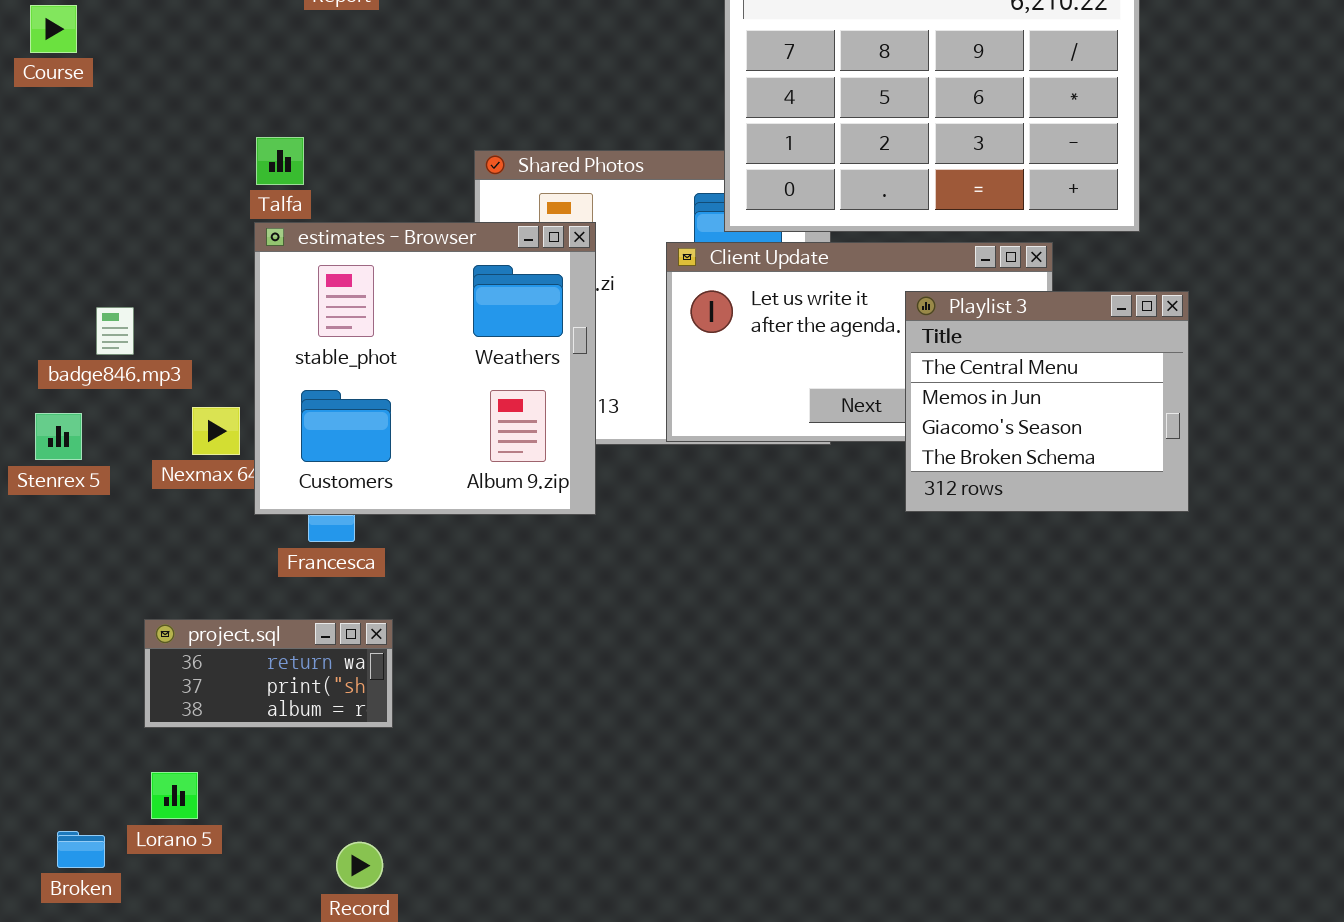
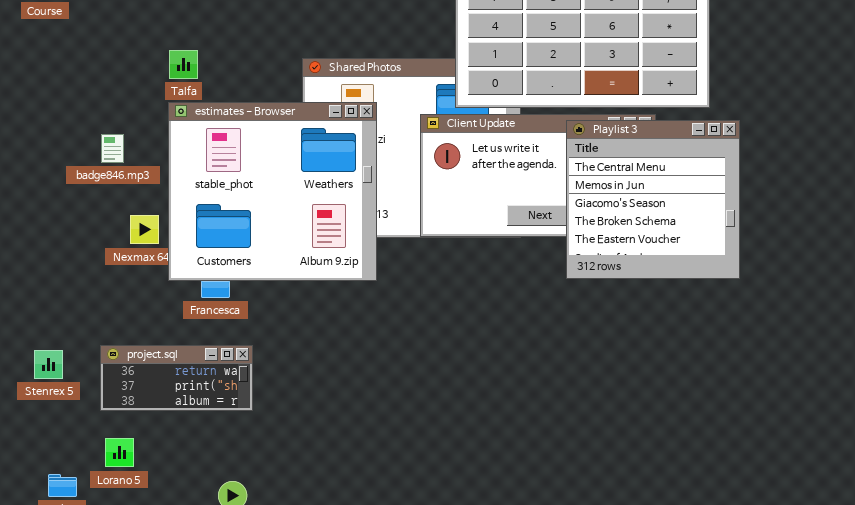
Playlist 3: [905,291,1189,512] -> [566,120,740,279], resized
badge846.mp3: [96,307,134,355] -> [101,134,124,163], moved
Stenrex 5: [35,413,82,460] -> [34,350,63,379], moved

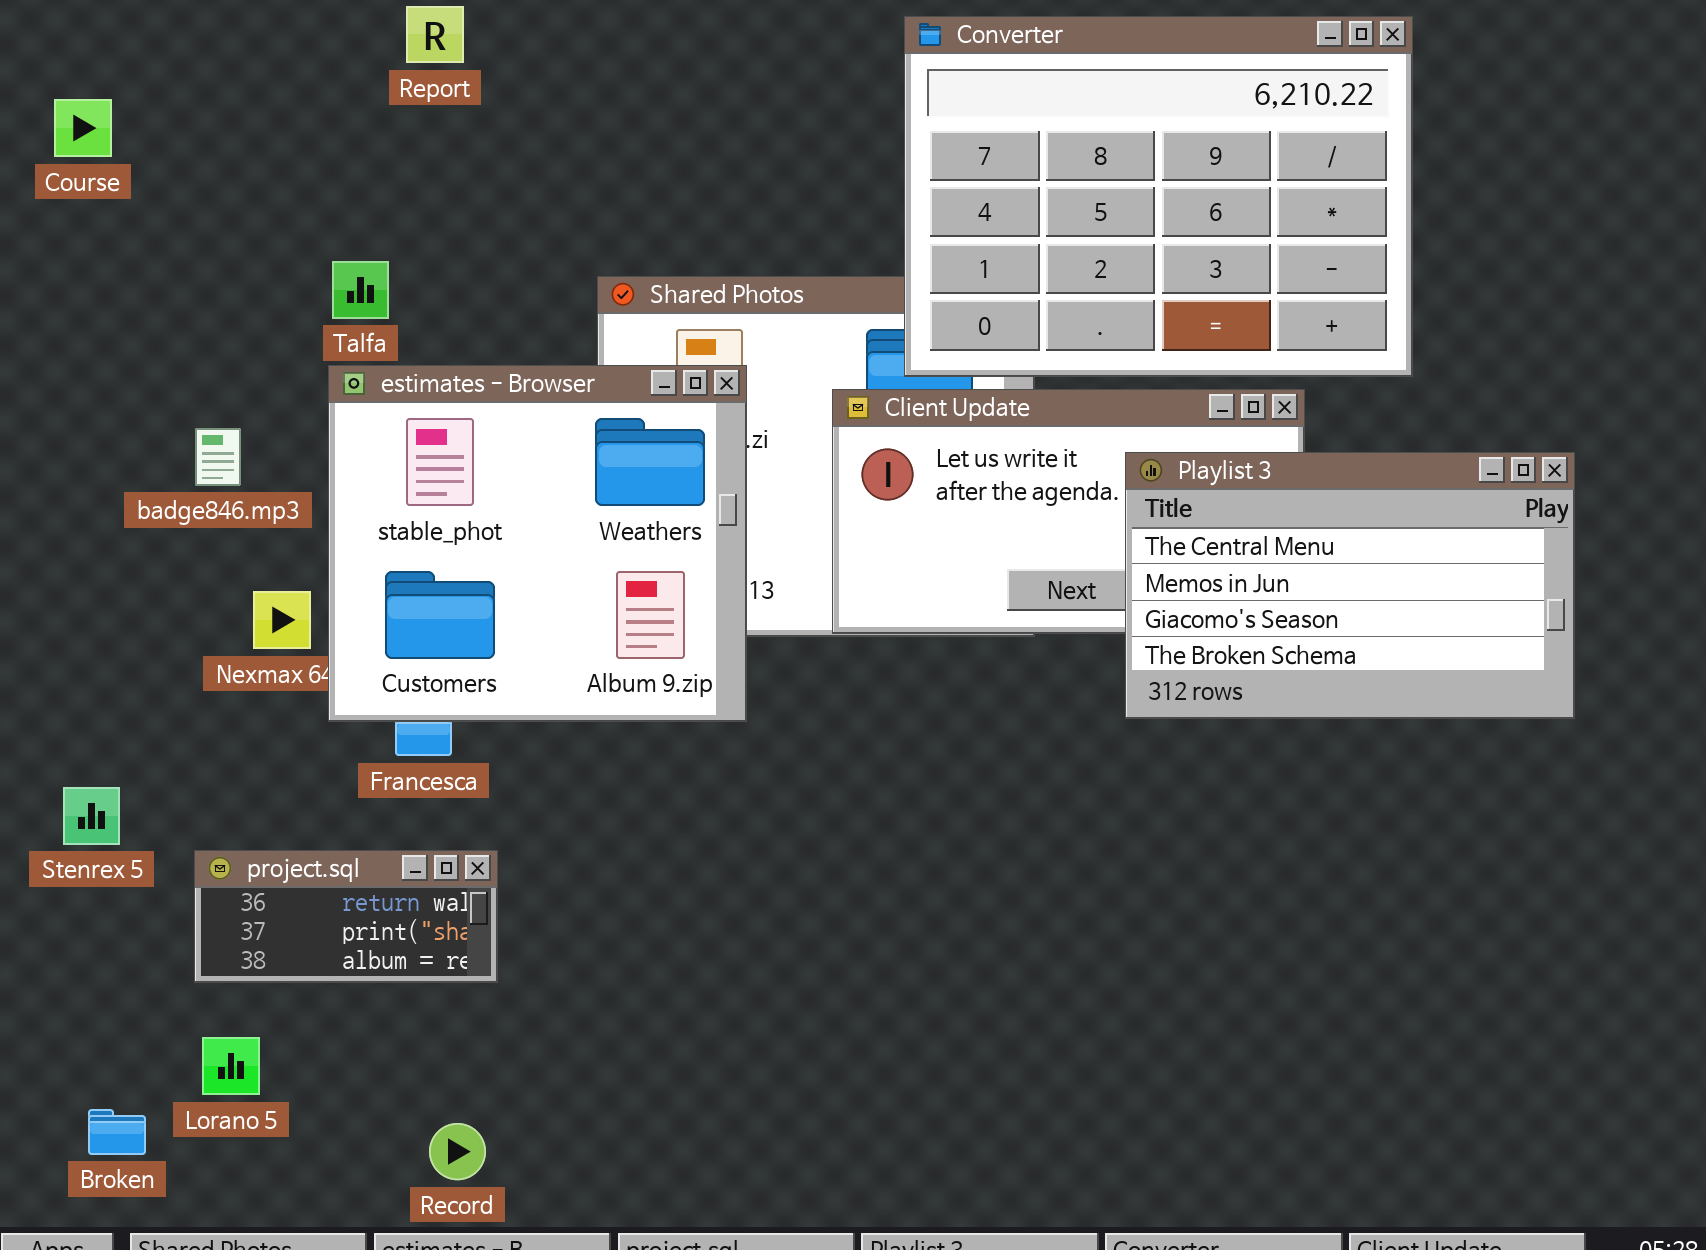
Playlist 3: [566,120,740,279] -> [1125,452,1575,719], resized
Stenrex 5: [34,350,63,379] -> [63,787,120,845], moved

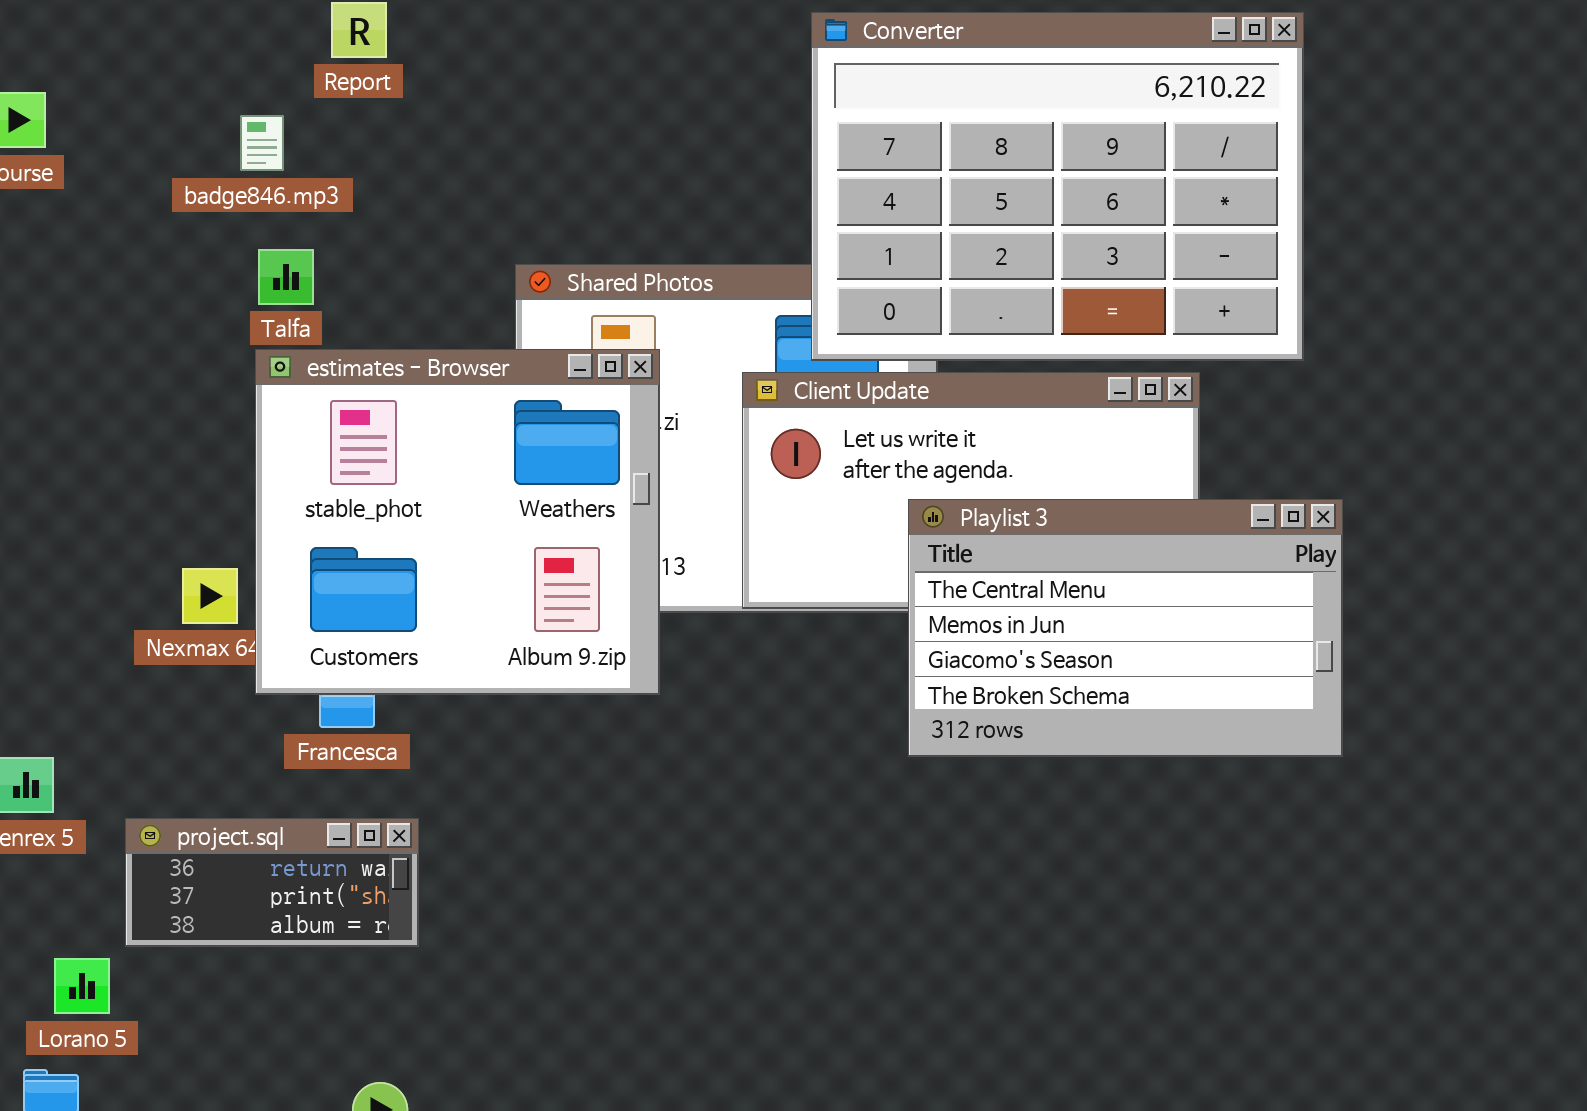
badge846.mp3: [195,428,241,486] -> [240,115,284,171], moved
Playlist 3: [1125,452,1575,719] -> [908,499,1343,757], moved
Lorano 5: [202,1037,260,1095] -> [54,958,110,1014], moved

